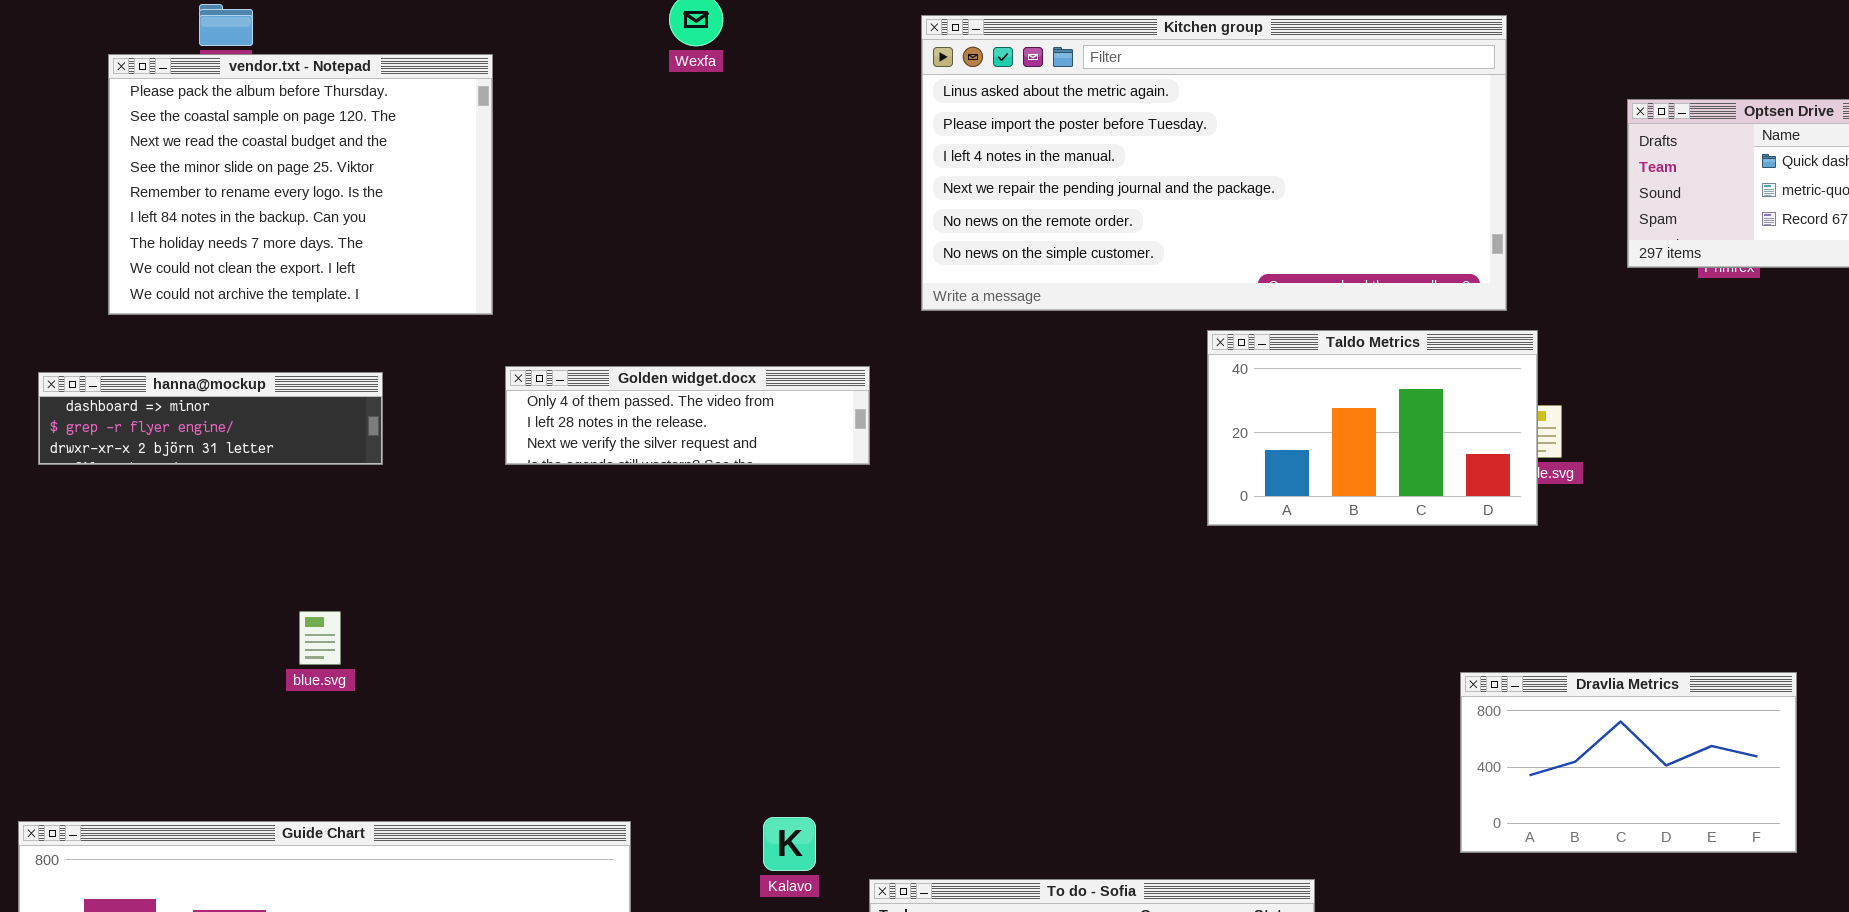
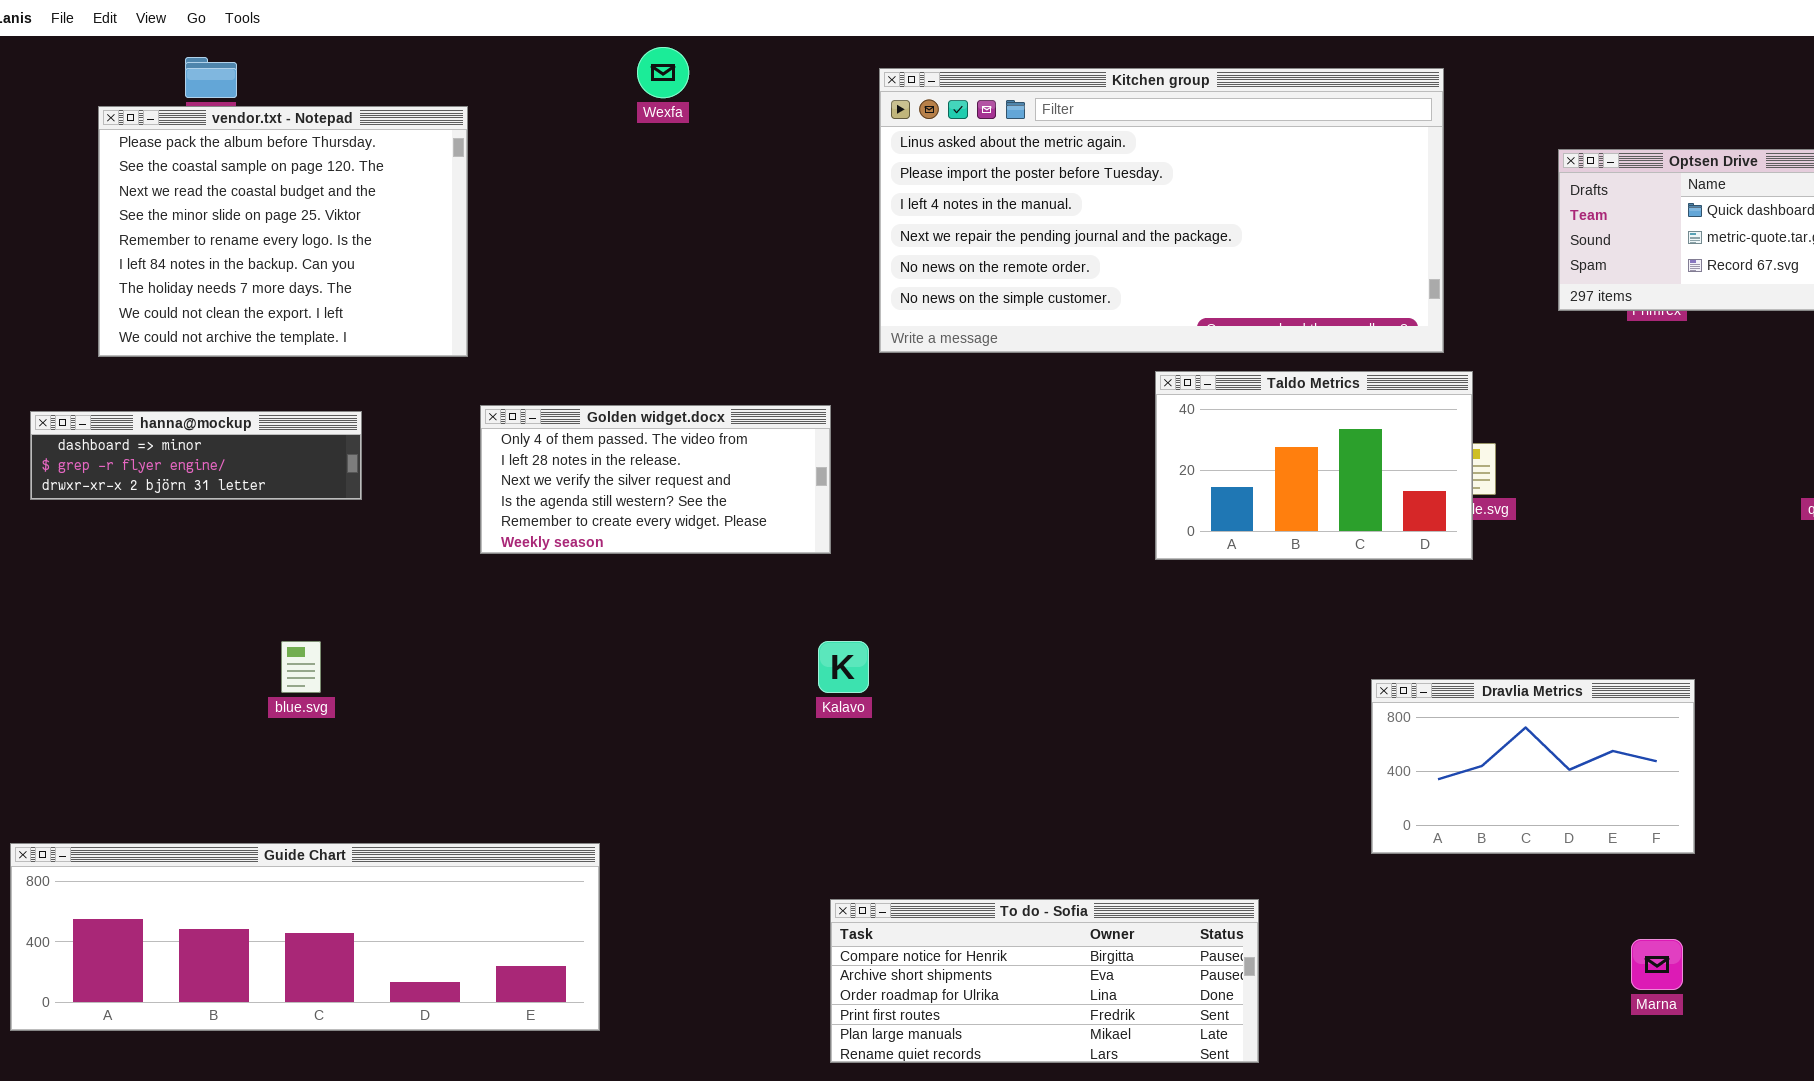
Golden widget.docx: [505,366,870,465] -> [480,405,831,554], resized
Dravlia Metrics: [1460,672,1797,853] -> [1371,679,1695,854], moved
Kalavo: [763,817,816,871] -> [818,641,869,693], moved

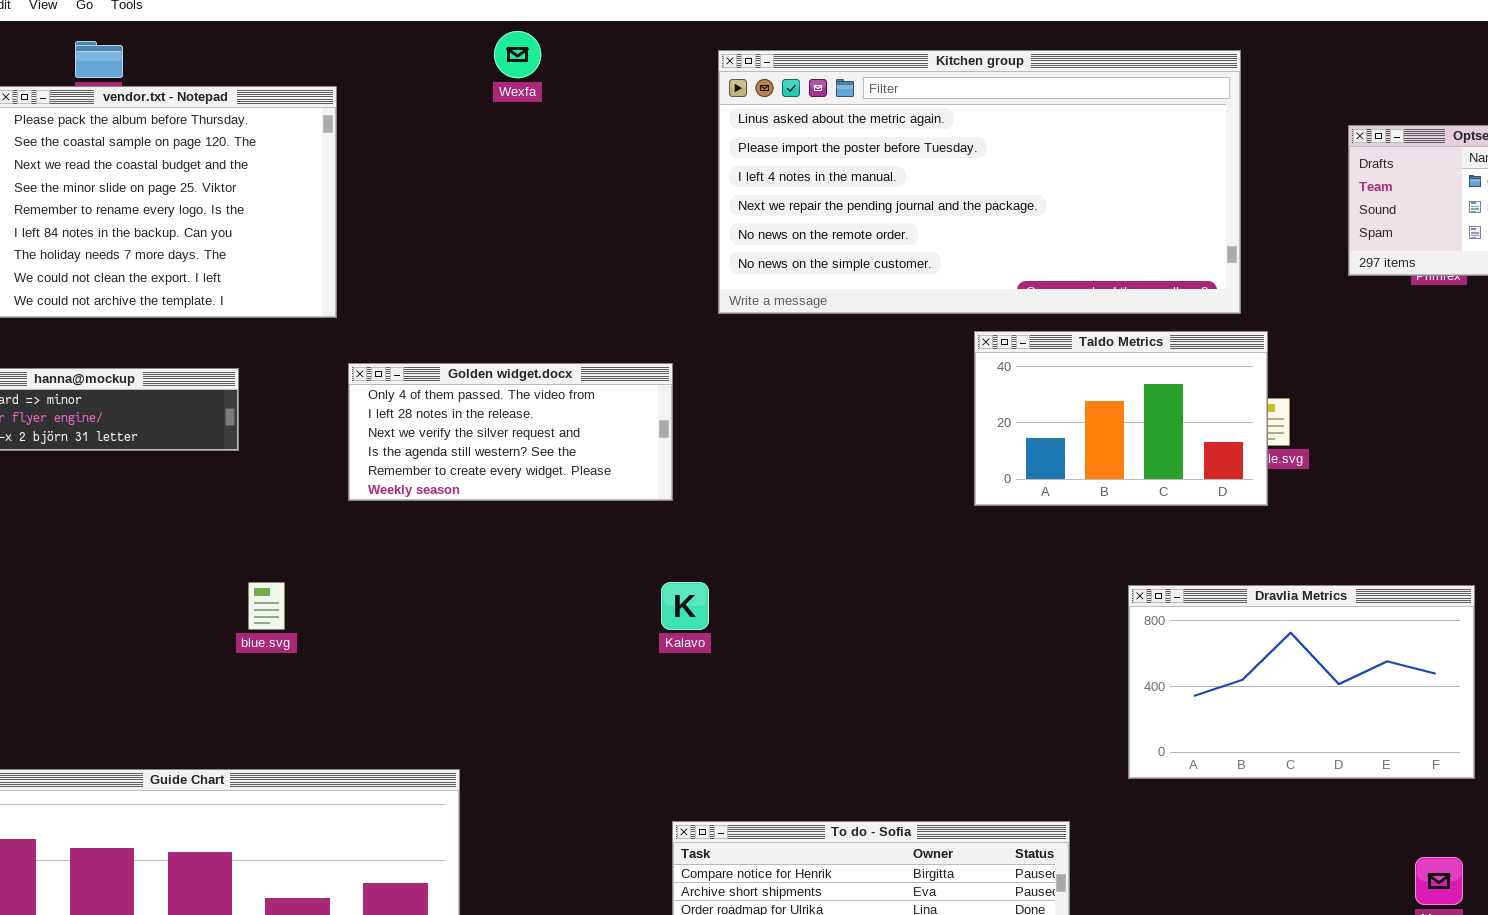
blue.svg: [281,641,321,693] -> [248,582,285,630], moved
Dravlia Metrics: [1371,679,1695,854] -> [1128,585,1475,779], resized

